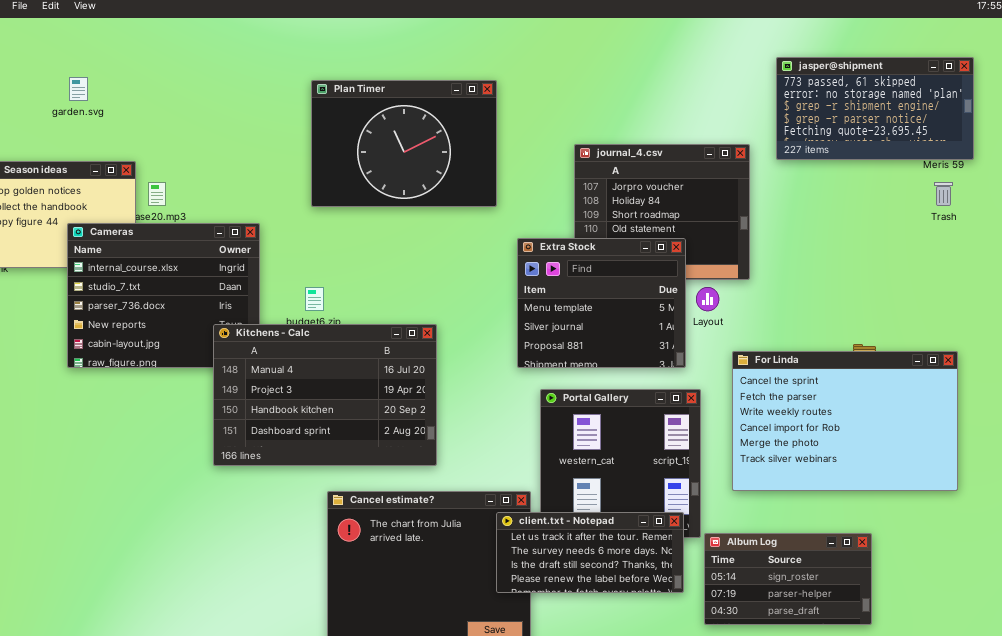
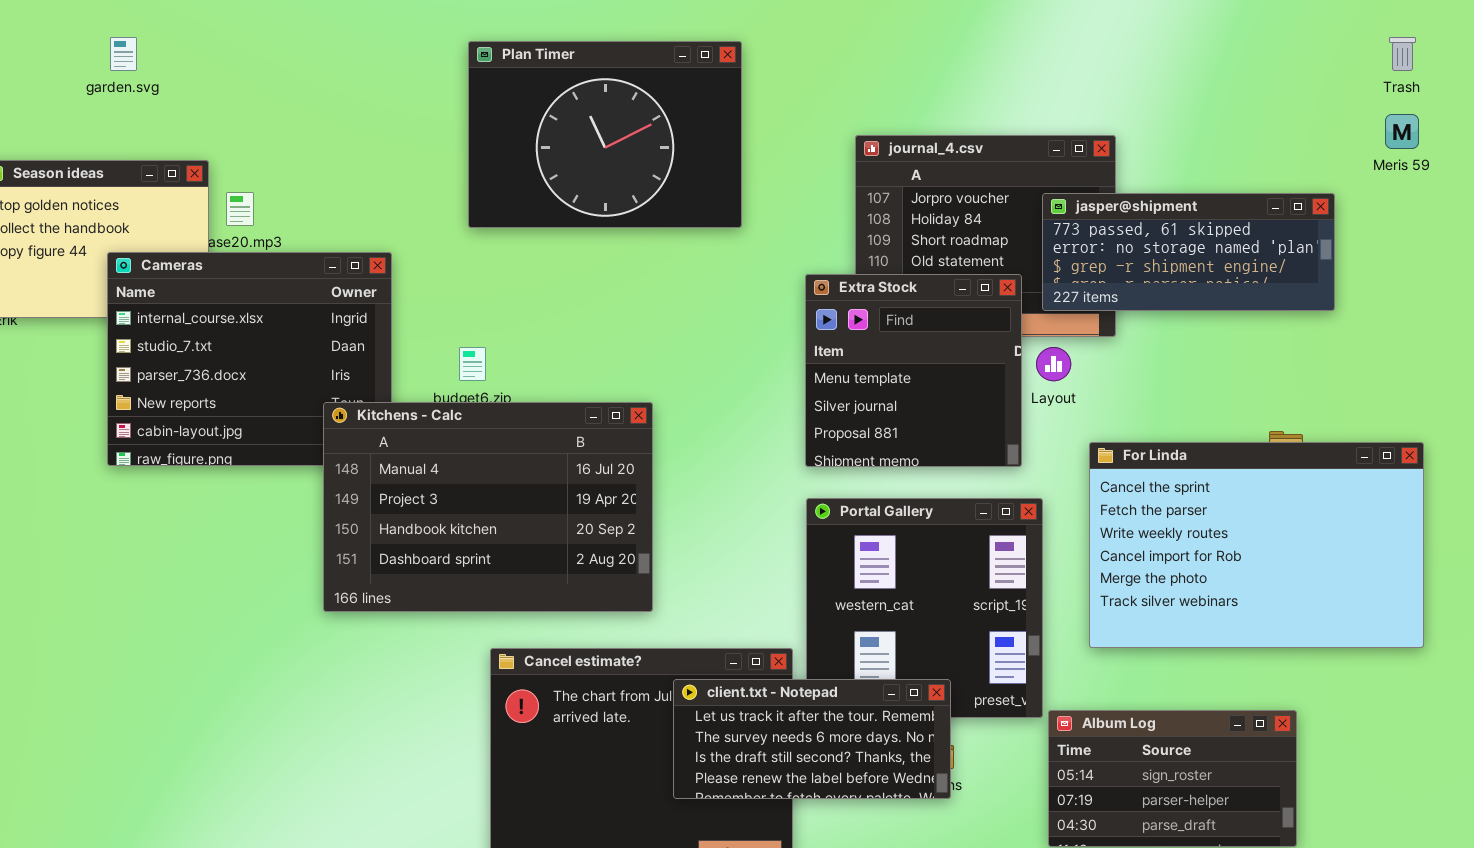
jasper@shipment: [776,57,974,160] -> [1042,193,1335,311], moved, resized
Trash: [934,182,953,206] -> [1389,37,1416,71], moved
Extra Stock: [517,238,686,368] -> [805,274,1022,467], resized
client.txt - Notepad: [496,512,684,593] -> [673,679,951,799], moved

